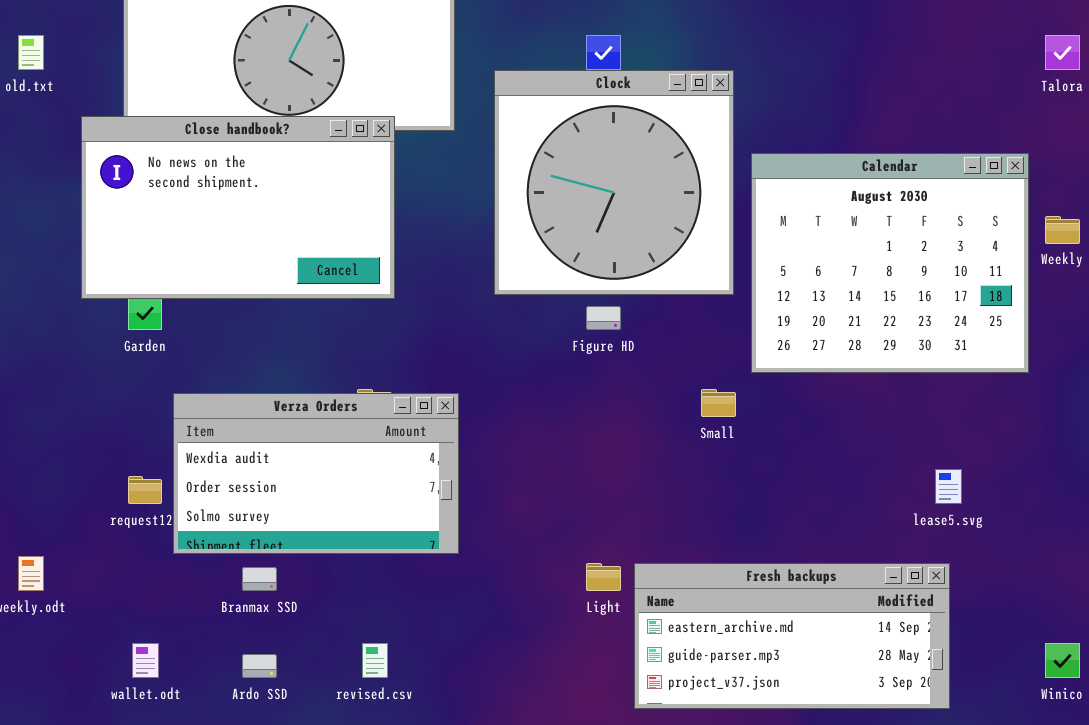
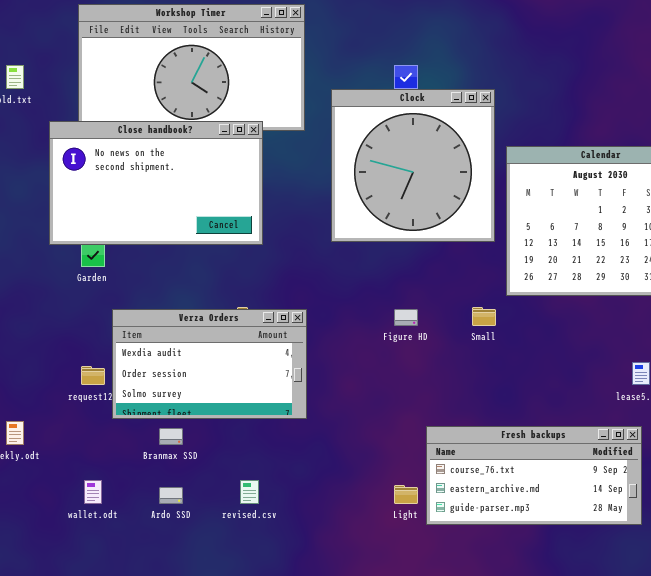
Figure HD: [586,306,621,330] -> [394,309,418,326], moved
Light: [586,563,621,591] -> [394,485,418,504], moved
Fresh backups: [634,563,950,709] -> [426,426,642,525], scrolled up 1 row

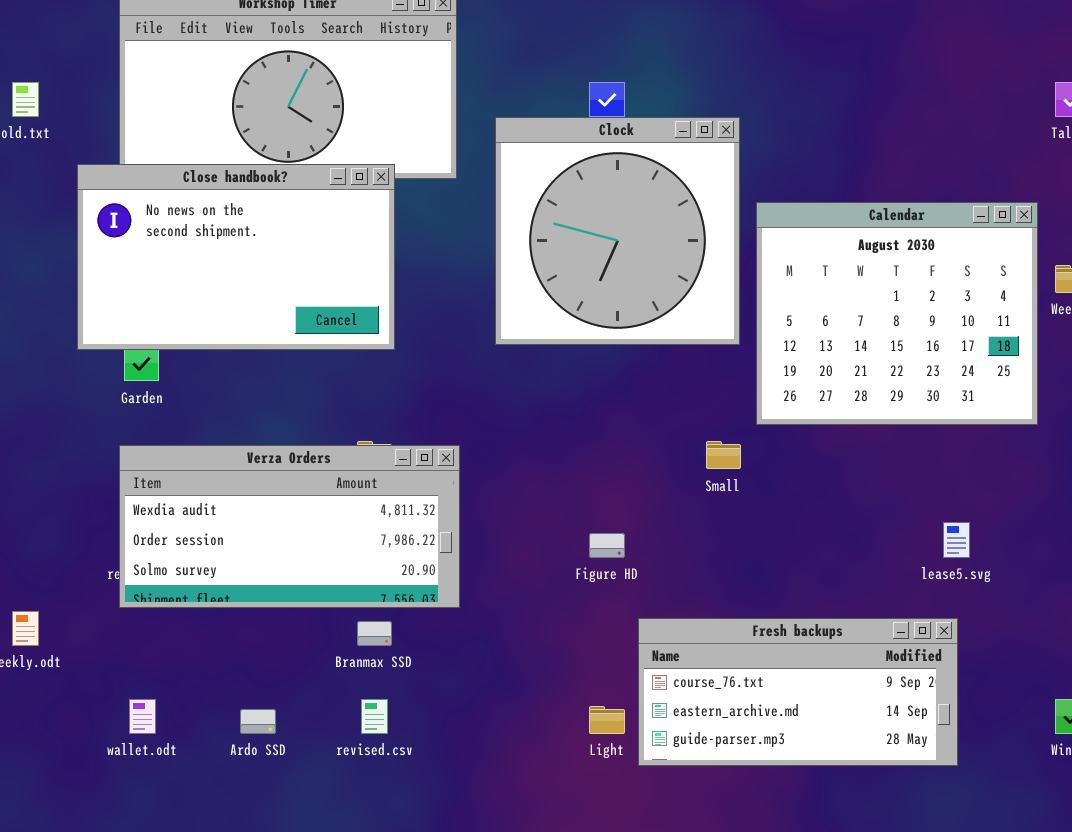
Verza Orders: [112,309,307,419] -> [119,445,460,608], resized
Figure HD: [394,309,418,326] -> [589,533,625,558], moved
Branmax SSD: [159,428,183,445] -> [357,621,392,646], moved

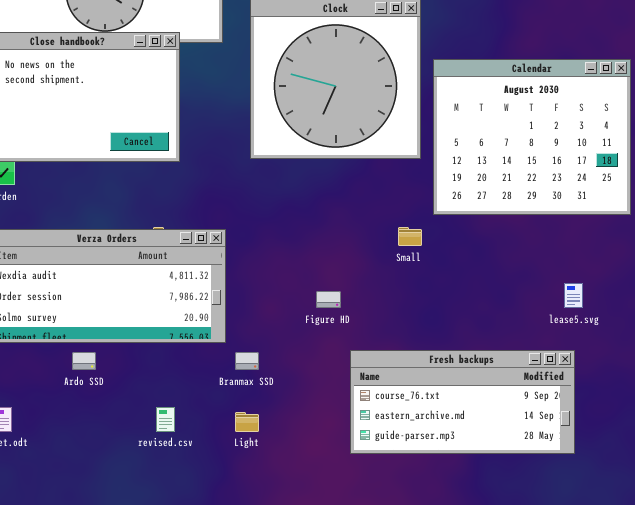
Branmax SSD: [357,621,392,646] -> [235,352,259,370], moved
Light: [589,706,625,734] -> [235,412,259,432], moved
Ardo SSD: [240,709,276,734] -> [72,352,96,370], moved

